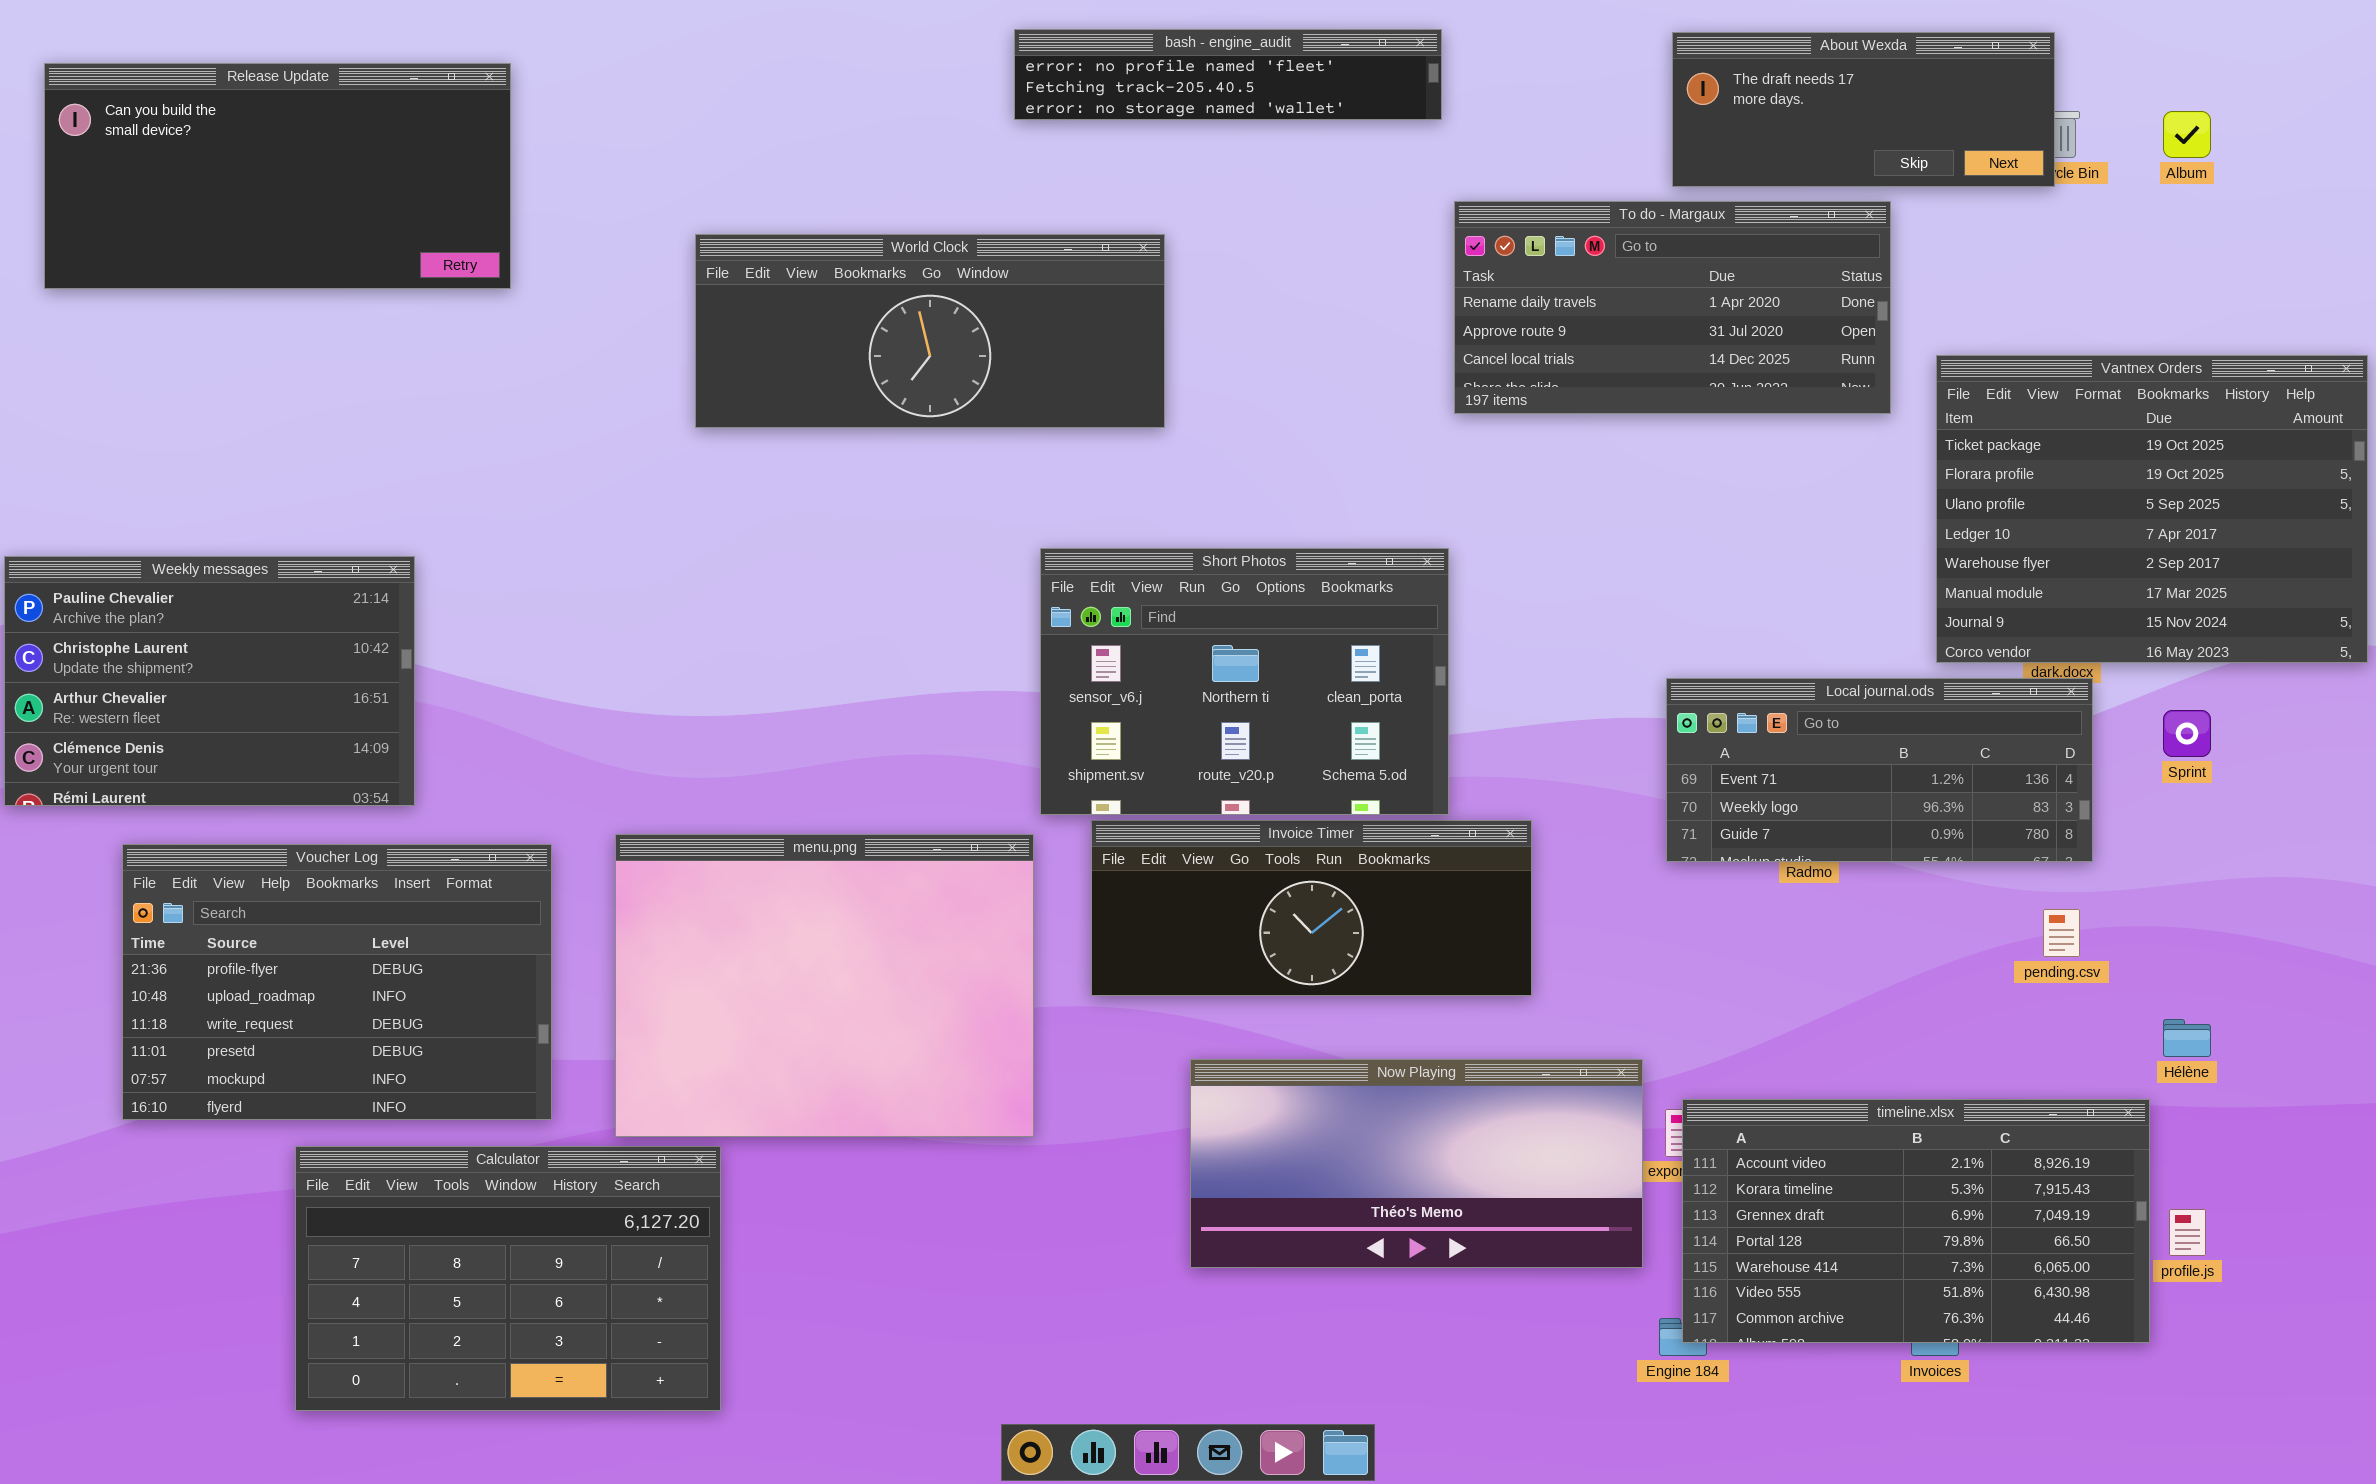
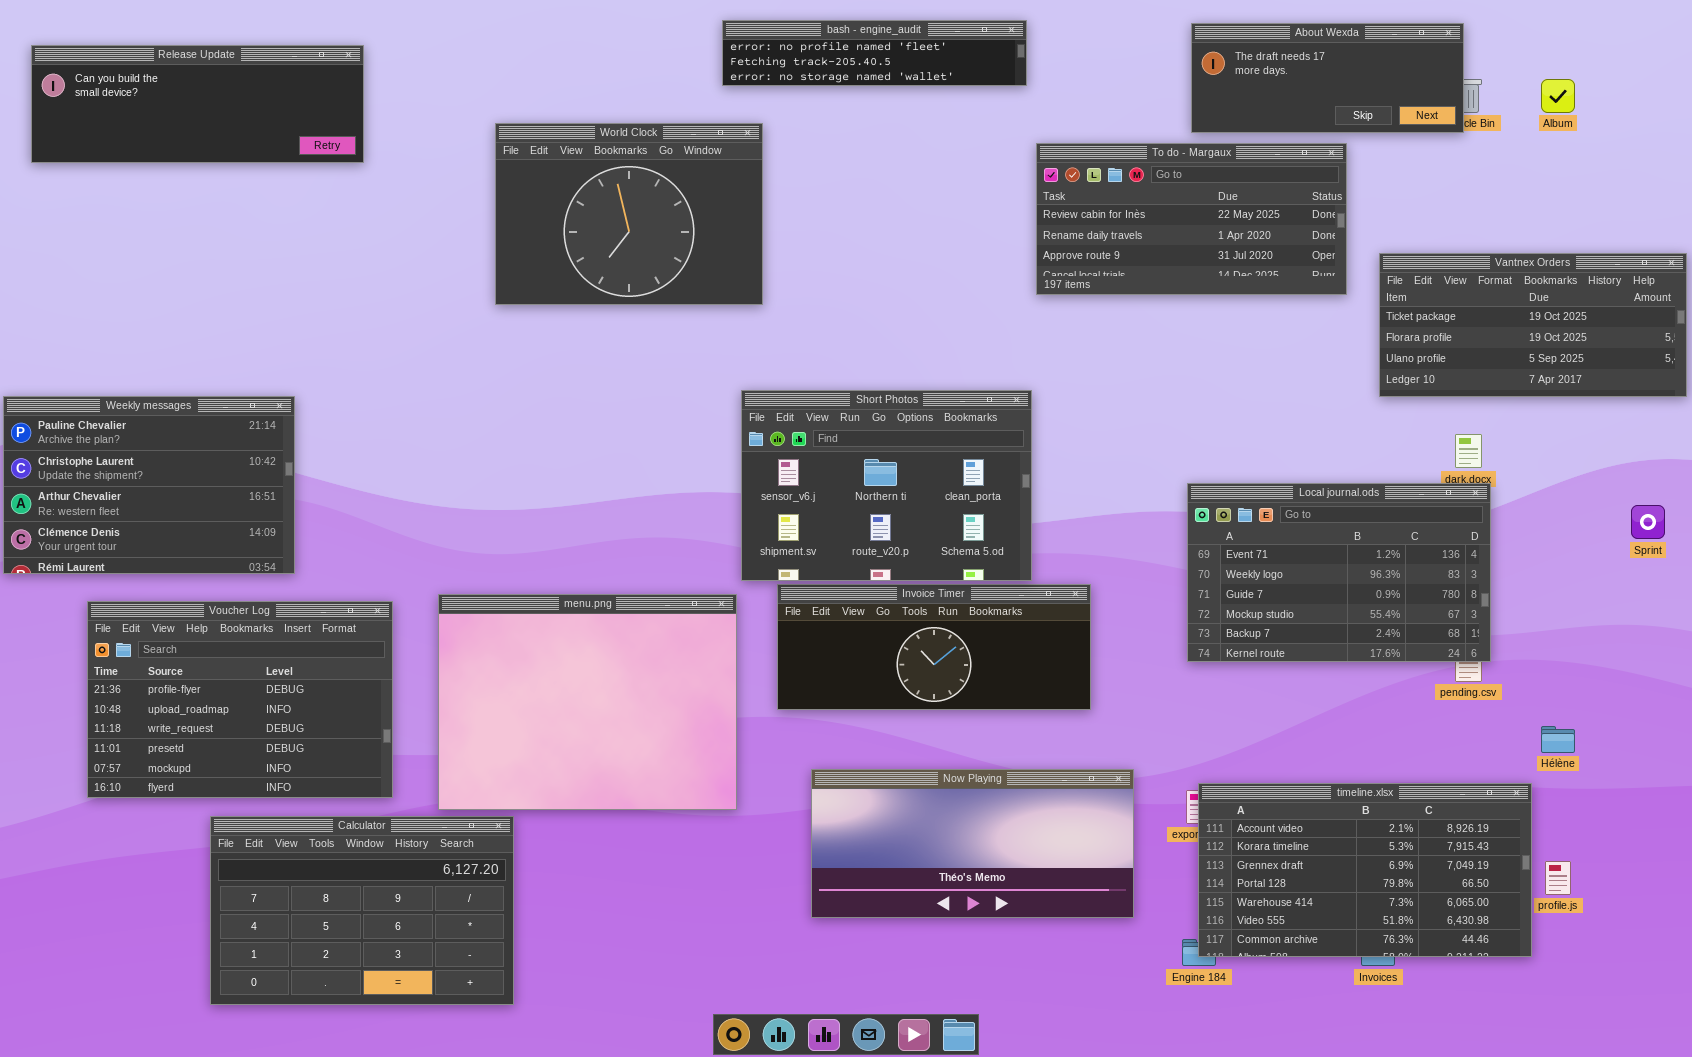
Release Update: [44,63,511,289] -> [31,45,364,163], resized
To do - Margaux: [1454,201,1891,414] -> [1036,143,1347,295], scrolled up 1 row
World Clock: [695,234,1165,428] -> [495,123,763,305], resized
Vantnex Orders: [1936,355,2368,663] -> [1379,253,1687,397], resized
Local journal.ods: [1666,678,2093,862] -> [1187,483,1491,662], resized
Sprint: [2163,710,2211,757] -> [1631,505,1665,539], moved
Now Playing: [1190,1059,1643,1268] -> [811,769,1134,918], moved

